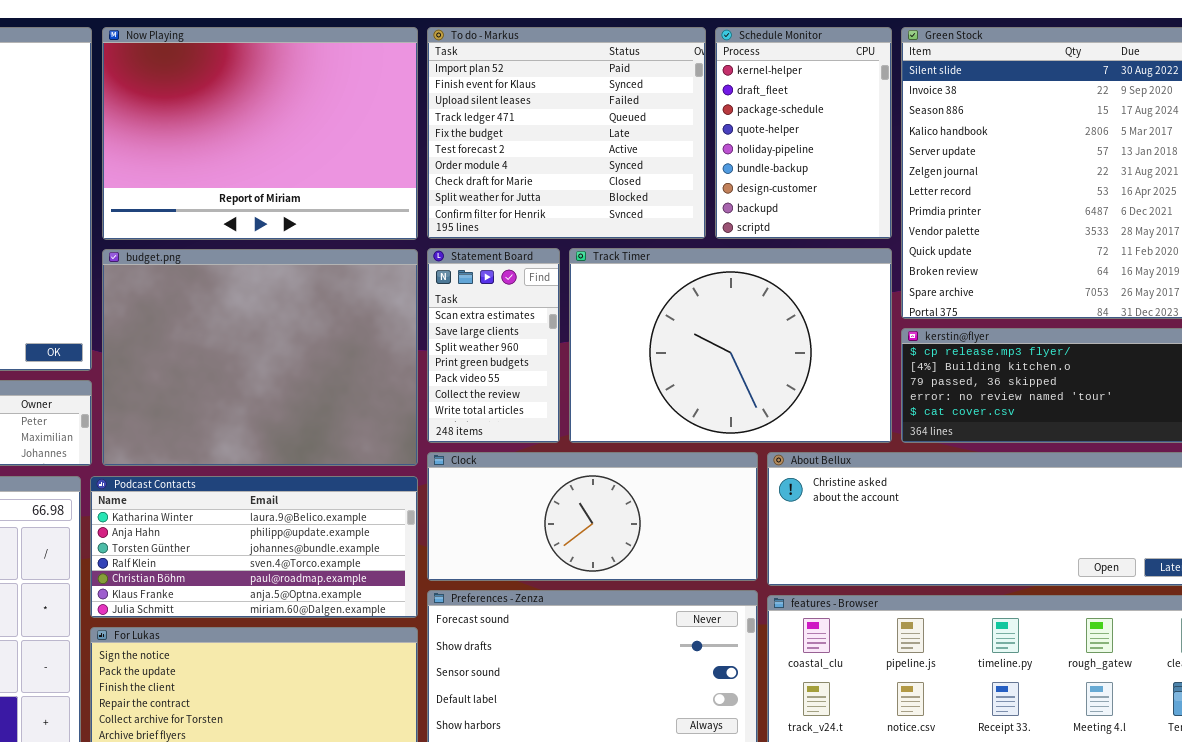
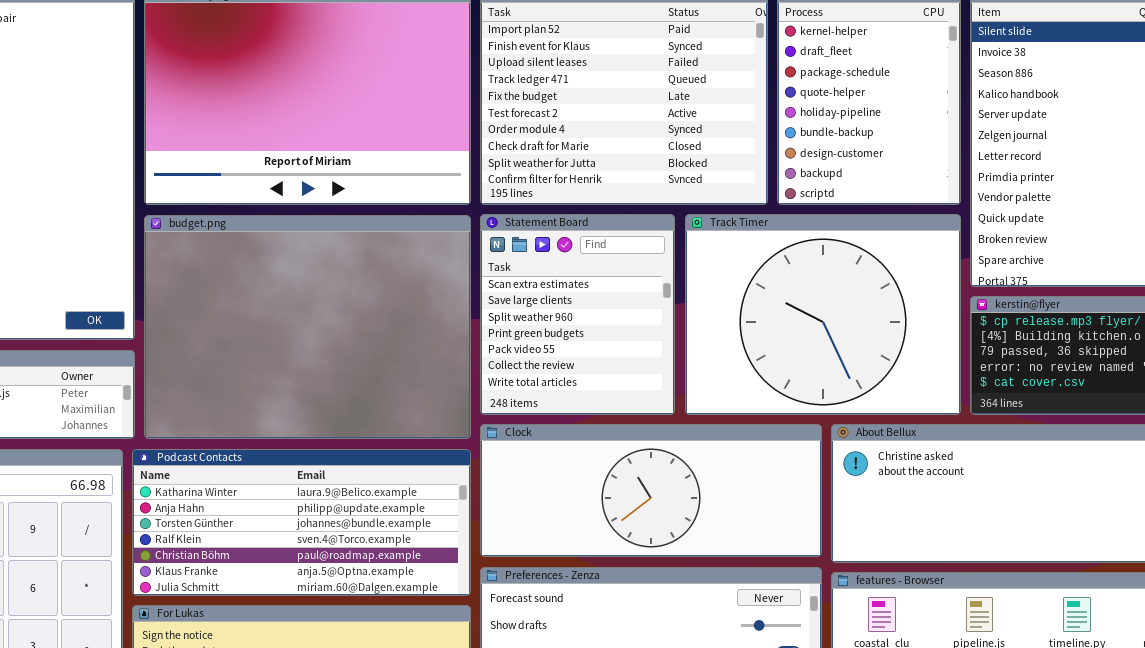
Statement Board: [427,248,560,443] -> [480,214,675,415], resized
Track Timer: [569,248,892,443] -> [685,214,961,415], resized

